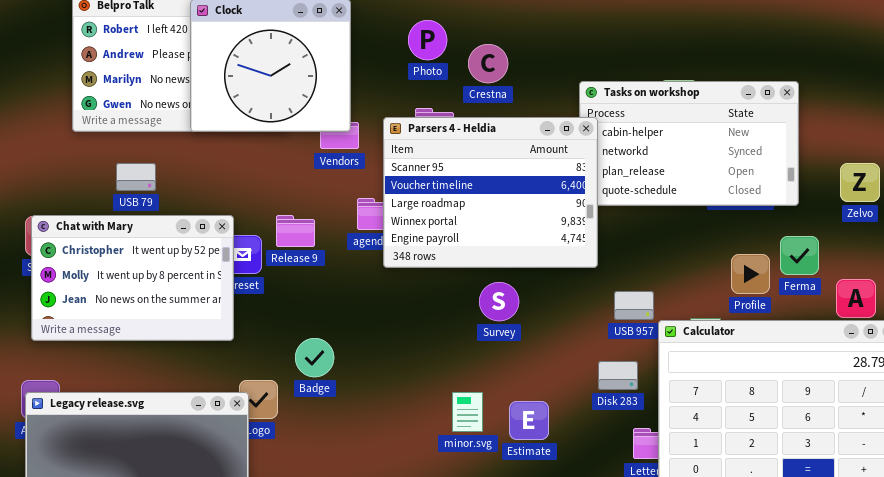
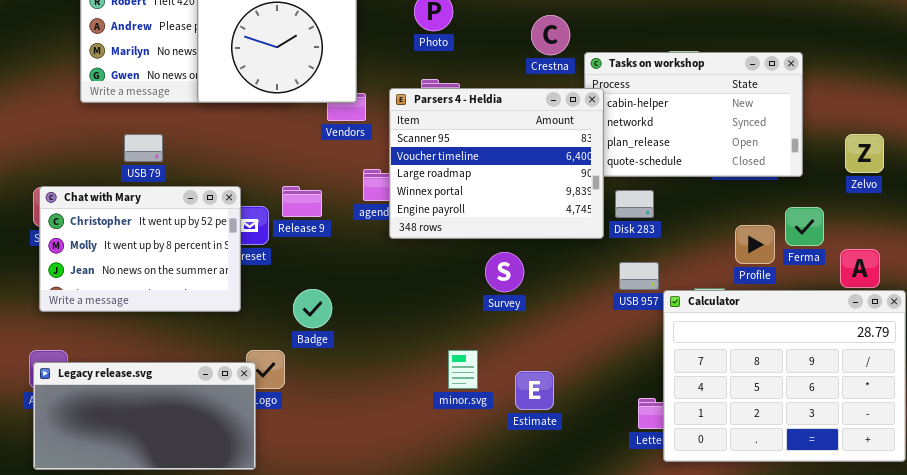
Crestna: [468,44,508,83] -> [531,15,570,55], moved
Badge: [295,338,334,377] -> [293,289,332,328], moved
Disk 283: [598,361,638,390] -> [615,190,654,218], moved
minor.svg: [452,392,483,432] -> [448,350,478,389], moved

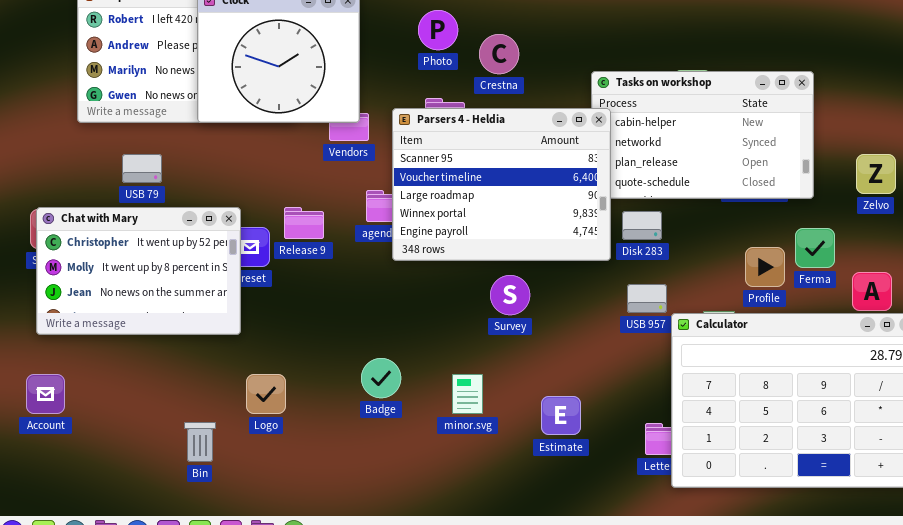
Crestna: [531,15,570,55] -> [479,34,519,74], moved
Badge: [293,289,332,328] -> [361,358,401,398], moved
Legacy release.svg: [33,362,256,470] -> none, closed
Estimate: [515,371,554,410] -> [541,396,581,435], moved

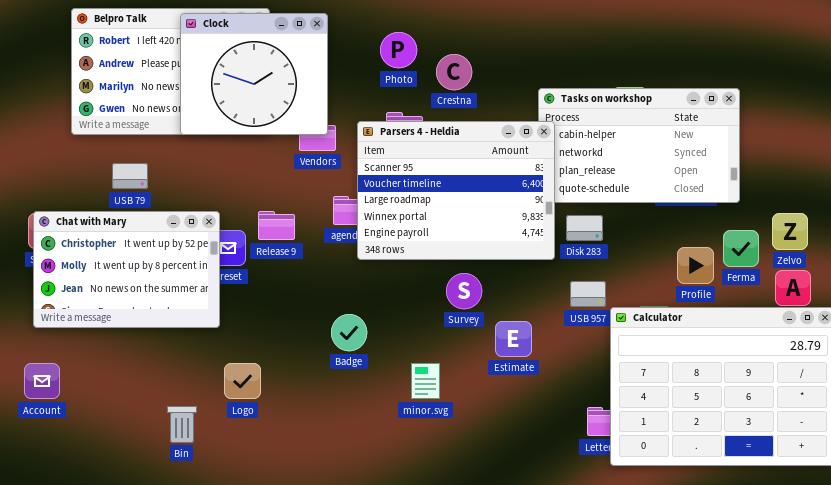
Zelvo: [856,154,896,194] -> [772,213,808,250], moved
Badge: [361,358,401,398] -> [331,314,367,351], moved
Estimate: [541,396,581,435] -> [495,321,532,357], moved

